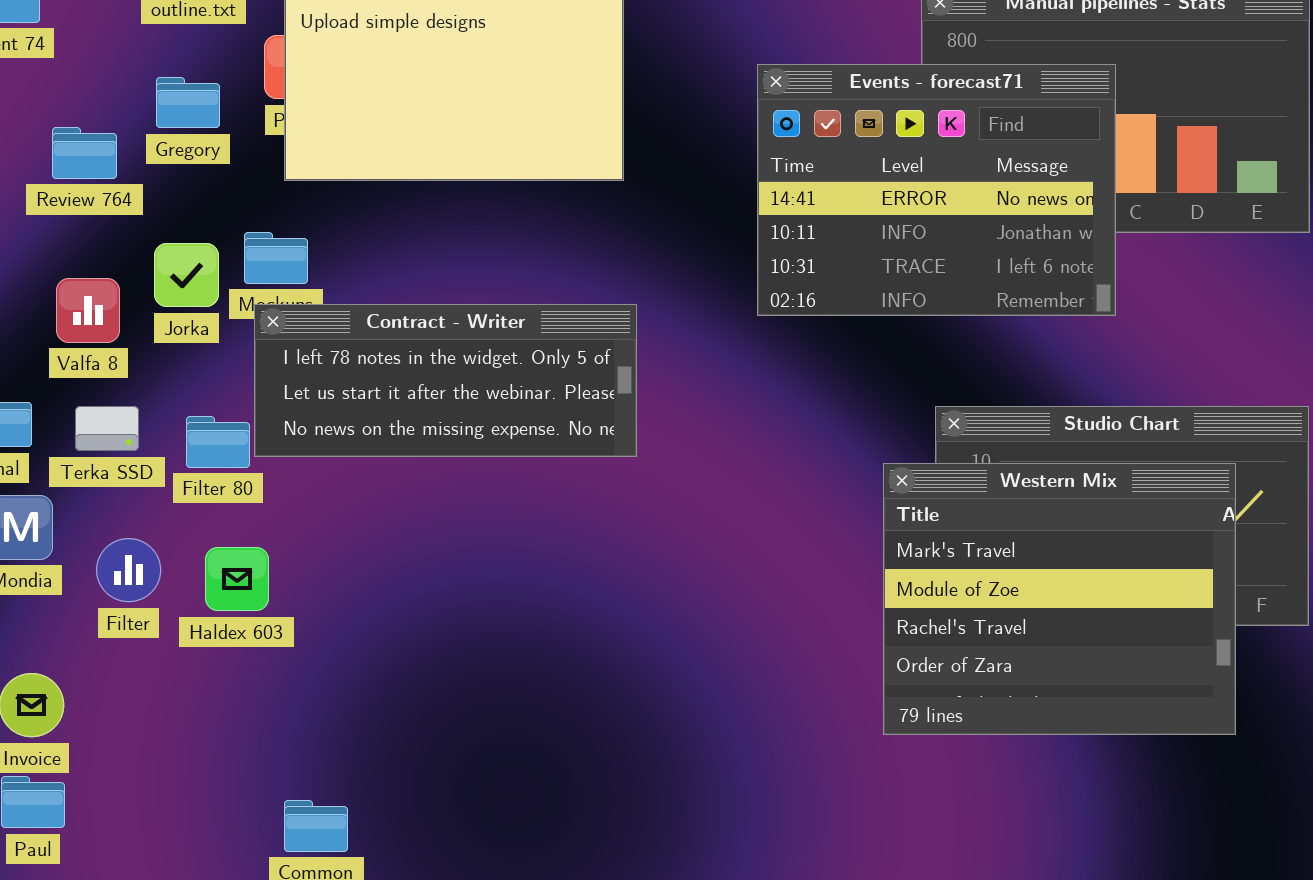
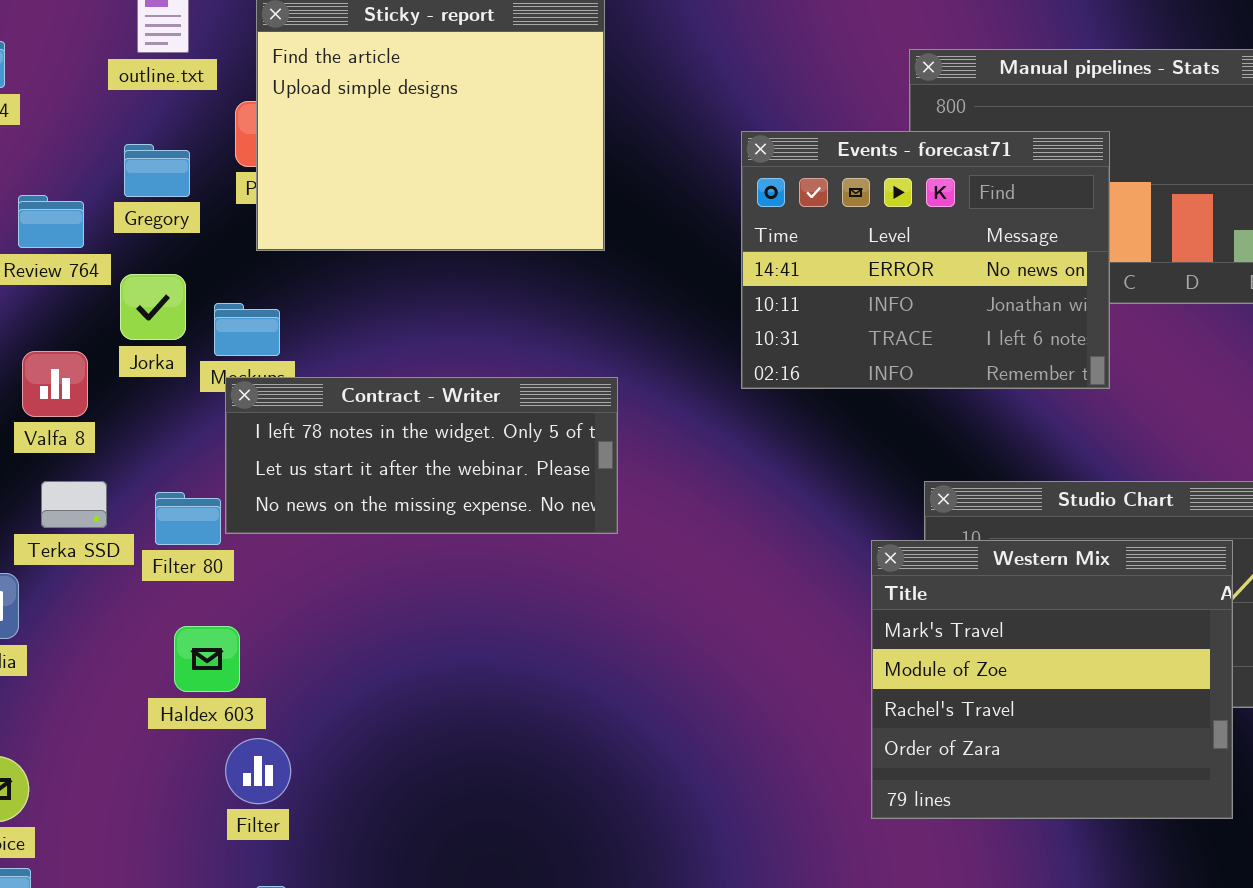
Jorka: [154,243,219,307] -> [120,274,186,340], moved
Filter: [96,538,161,602] -> [225,738,291,804], moved

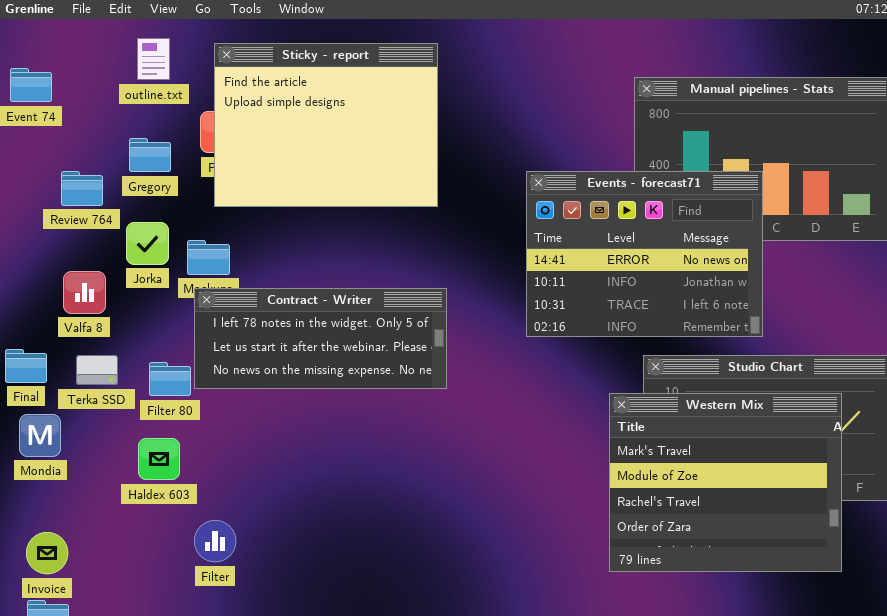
Events - forecast71: [741,131,1110,389] -> [526,171,763,337], moved
Haldex 603: [174,626,240,692] -> [138,438,180,480], moved

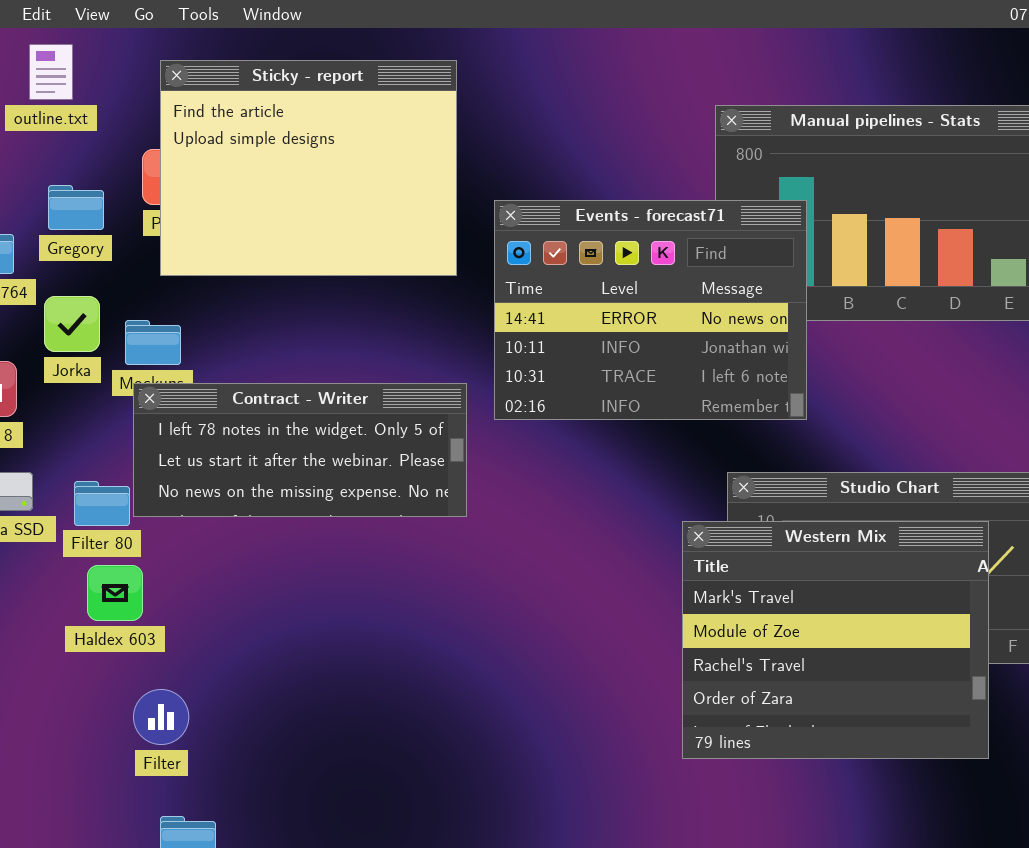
outline.txt: [137,38,170,80] -> [29,44,73,100], moved
Events - forecast71: [526,171,763,337] -> [494,200,807,420], moved
Haldex 603: [138,438,180,480] -> [87,565,143,621], moved

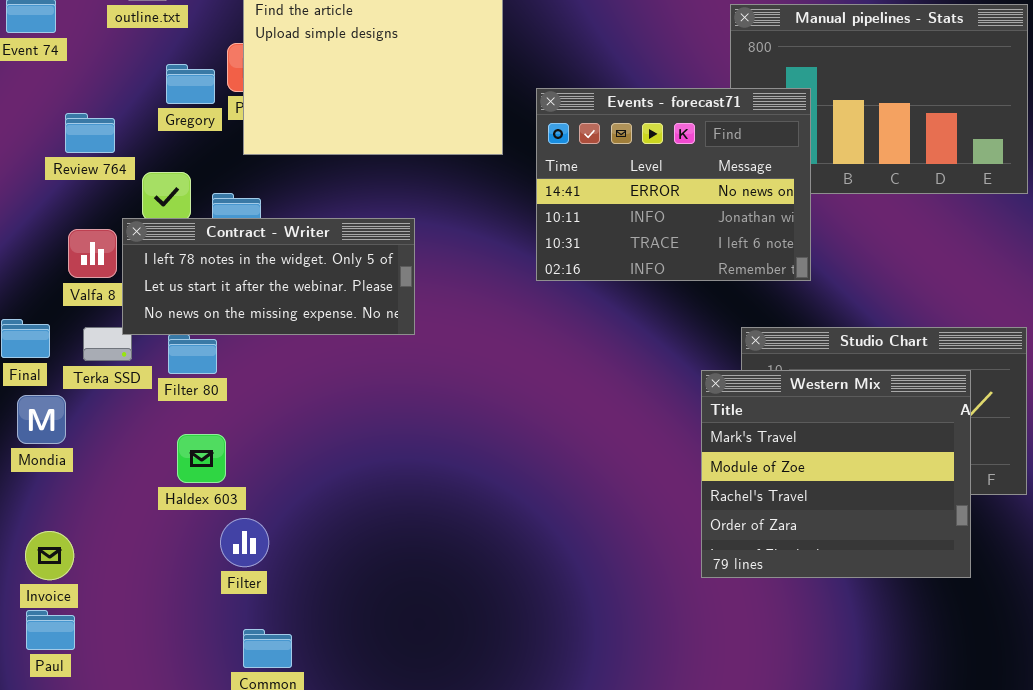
Gregory: [48,185,104,230] -> [166,64,215,104], moved
Contract - Writer: [133,383,467,517] -> [122,218,415,335], moved
Haldex 603: [87,565,143,621] -> [177,434,226,483], moved

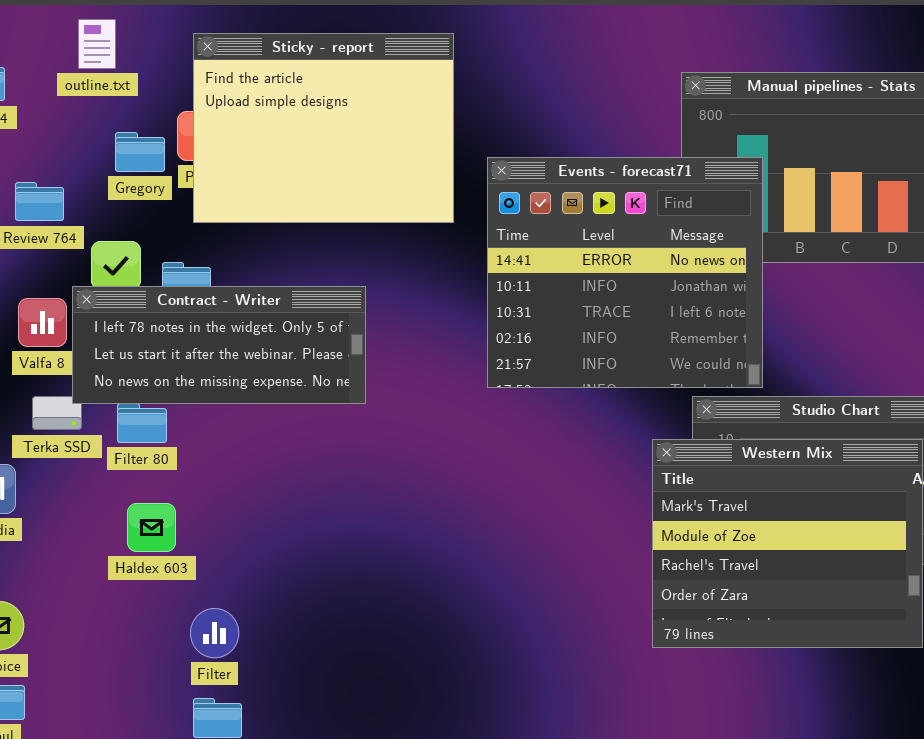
Events - forecast71: [536,88,811,281] -> [487,157,763,388], resized
Filter: [220,518,269,567] -> [190,608,239,658], moved

